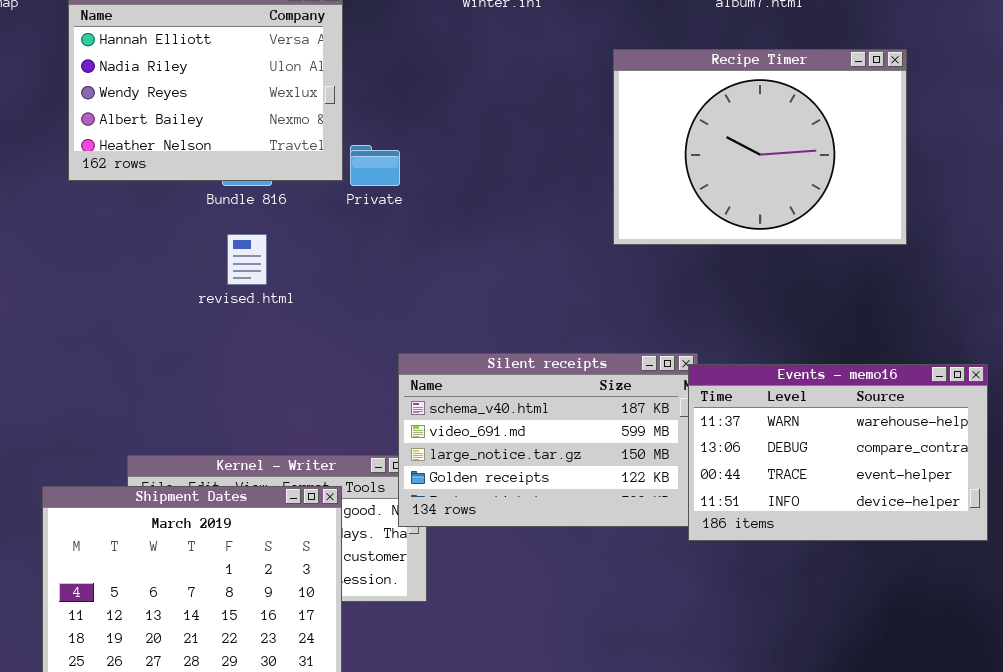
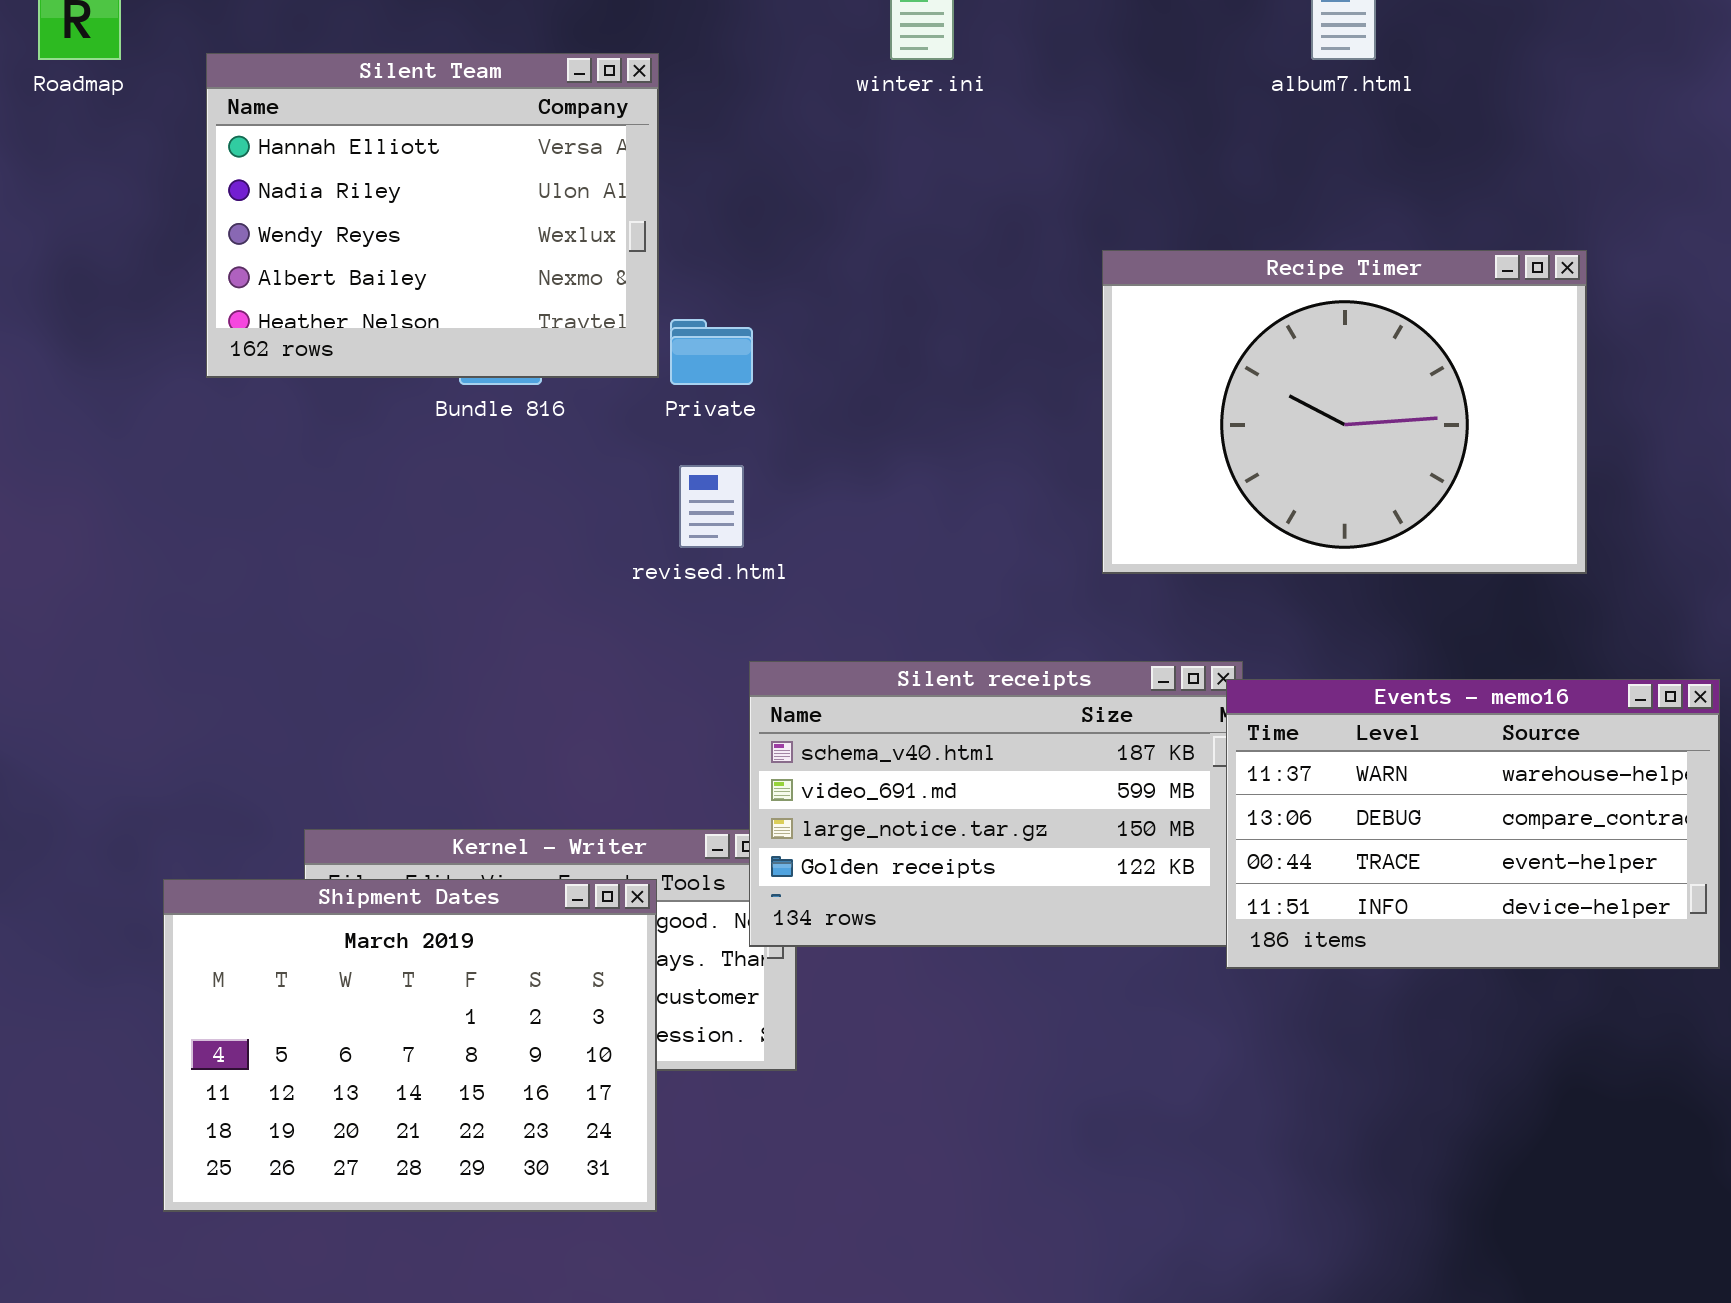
Recipe Timer: [613,49,907,245] -> [1102,250,1587,574], moved
revised.html: [227,234,267,285] -> [679,465,744,548], moved

